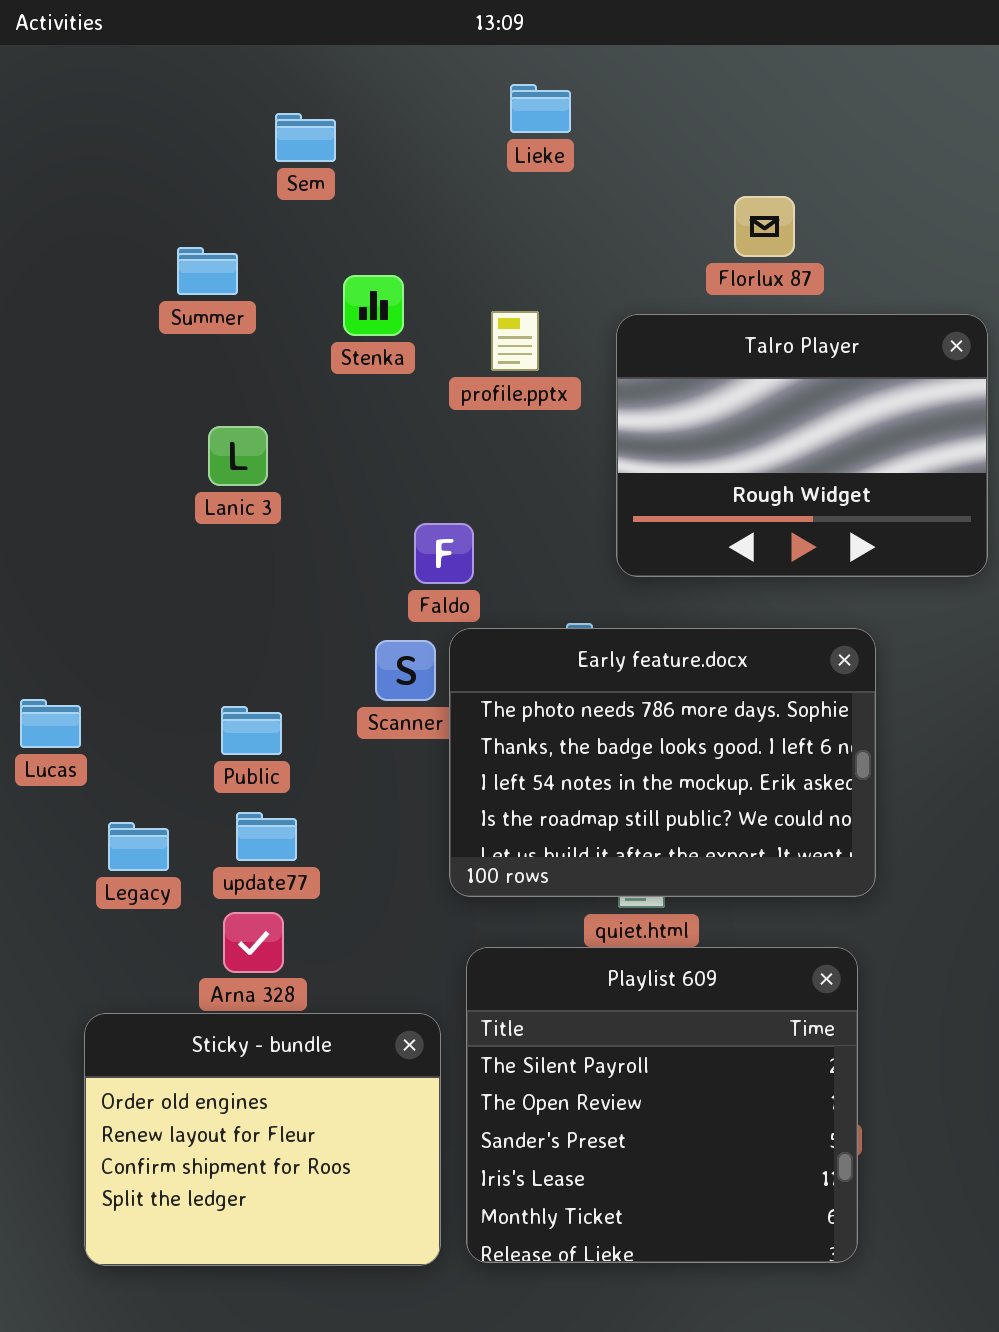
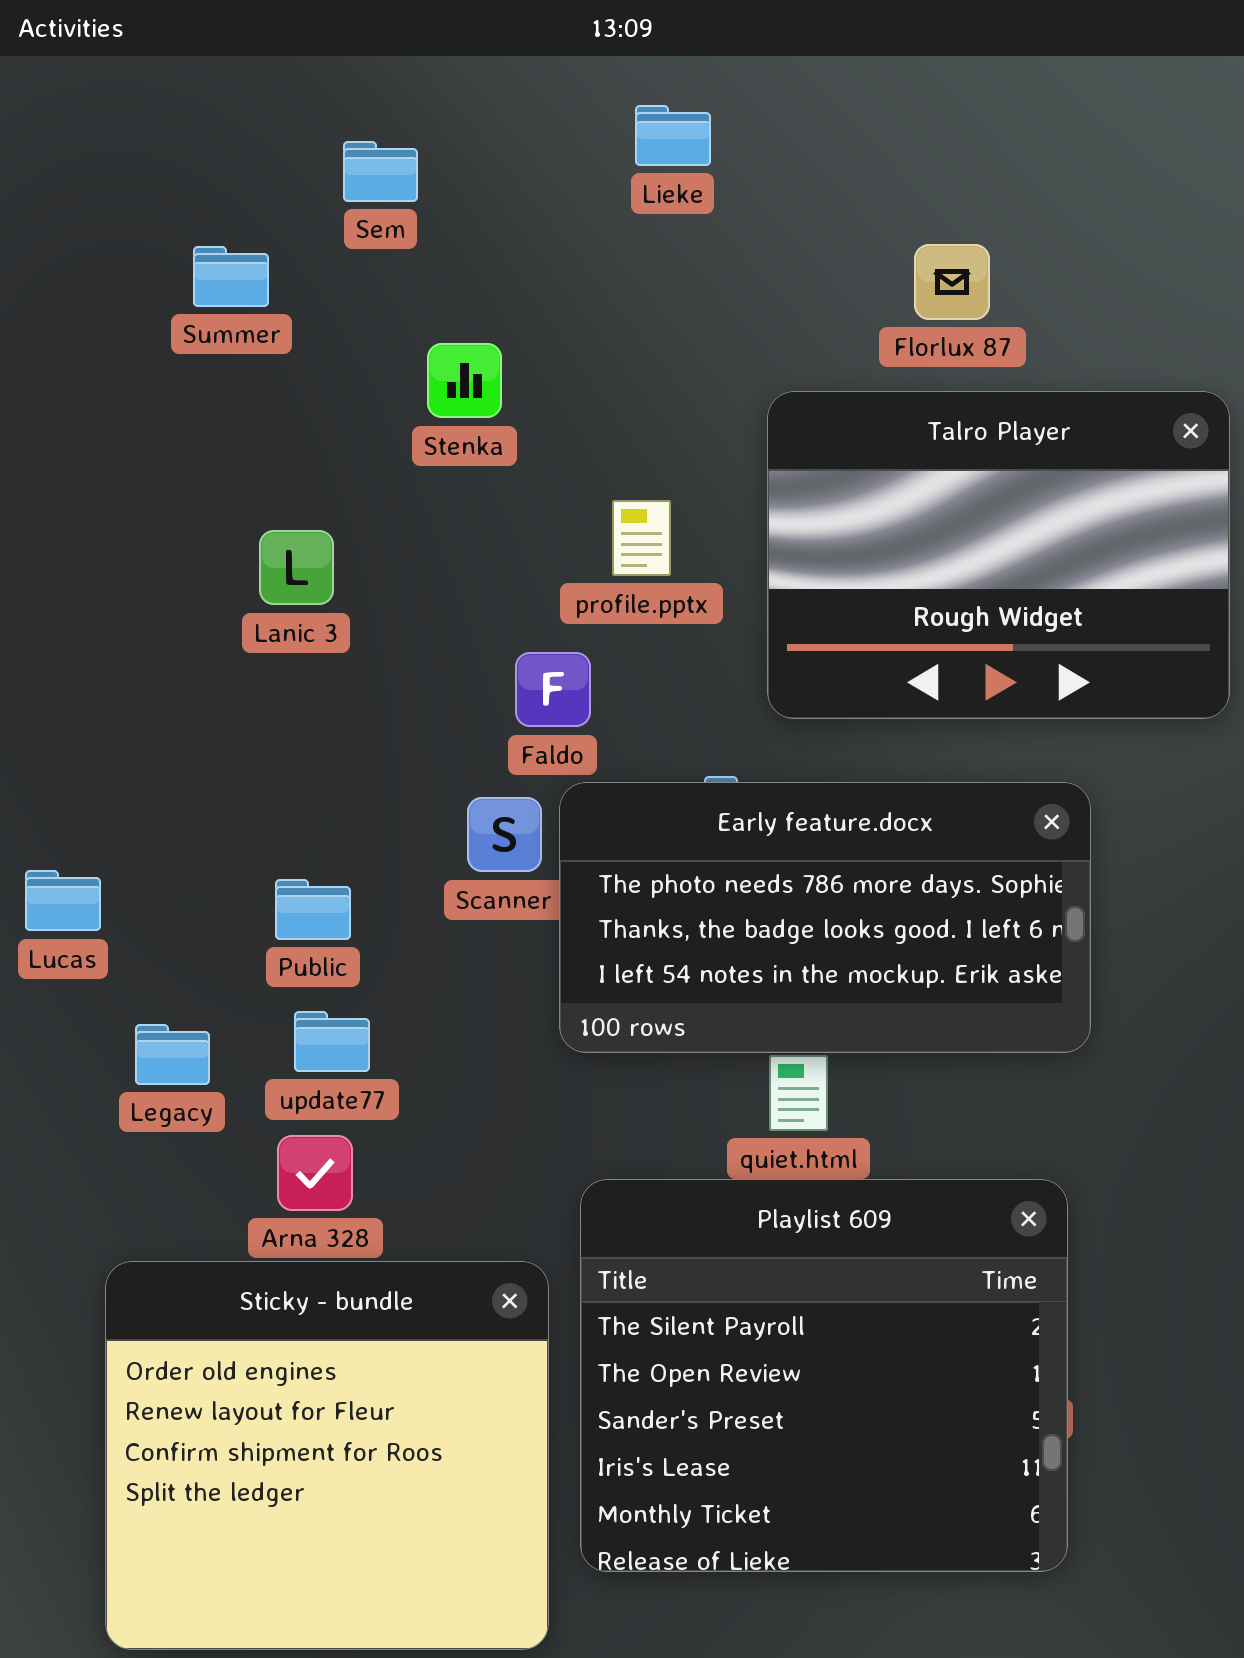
Summer: [177,247,238,295] -> [193,246,269,307], moved
profile.pptx: [491,311,539,371] -> [612,500,671,576], moved
Early feature.docx: [449,628,876,897] -> [559,782,1091,1053], resized
Sticky - bundle: [84,1013,441,1266] -> [105,1261,549,1650], resized

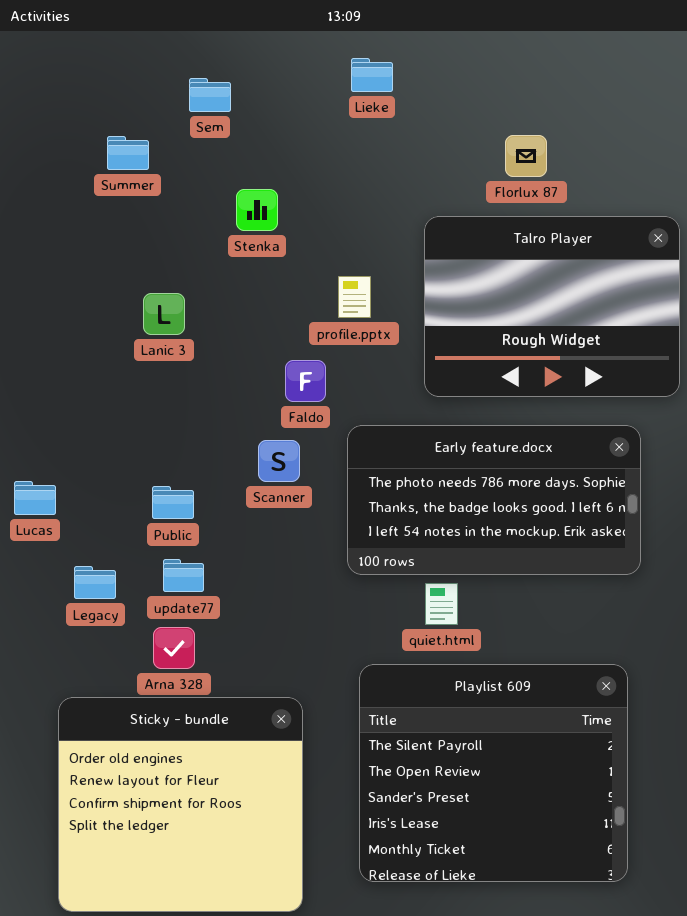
Early feature.docx: [559,782,1091,1053] -> [347,425,641,575], moved
Playlist 609: [580,1179,1068,1572] -> [359,664,628,882], moved

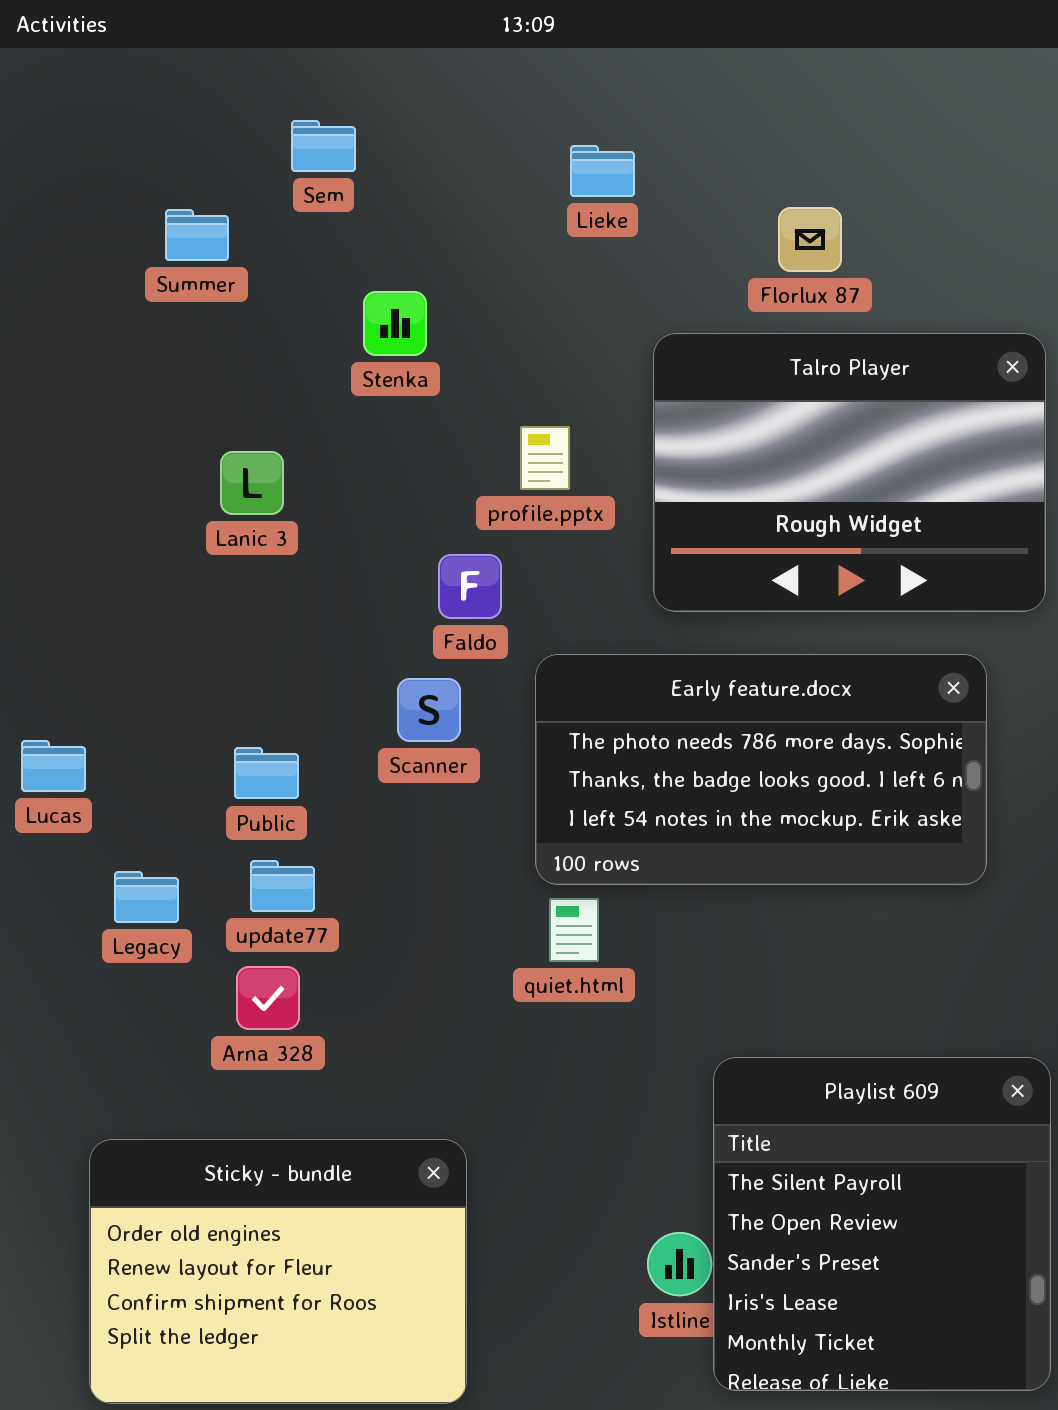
Lieke: [351,58,393,92] -> [570,145,635,197], moved
quiet.html: [425,583,458,625] -> [549,898,599,962], moved
Playlist 609: [359,664,628,882] -> [713,1057,1051,1391], moved, resized
Sticky - bundle: [58,697,303,912] -> [89,1139,467,1404], resized

